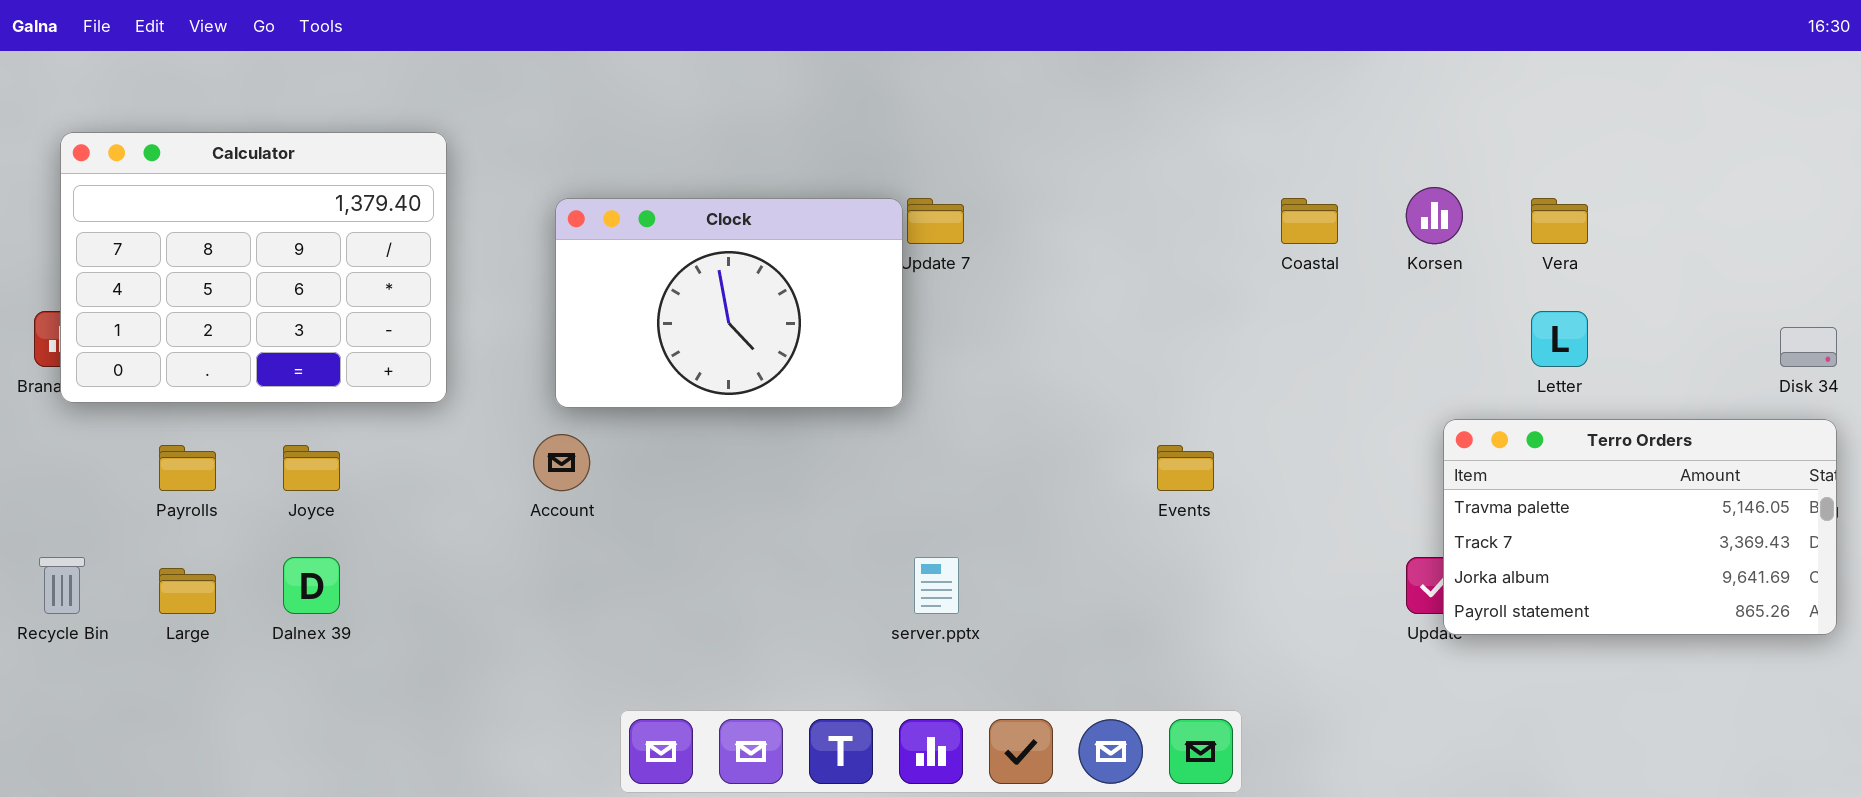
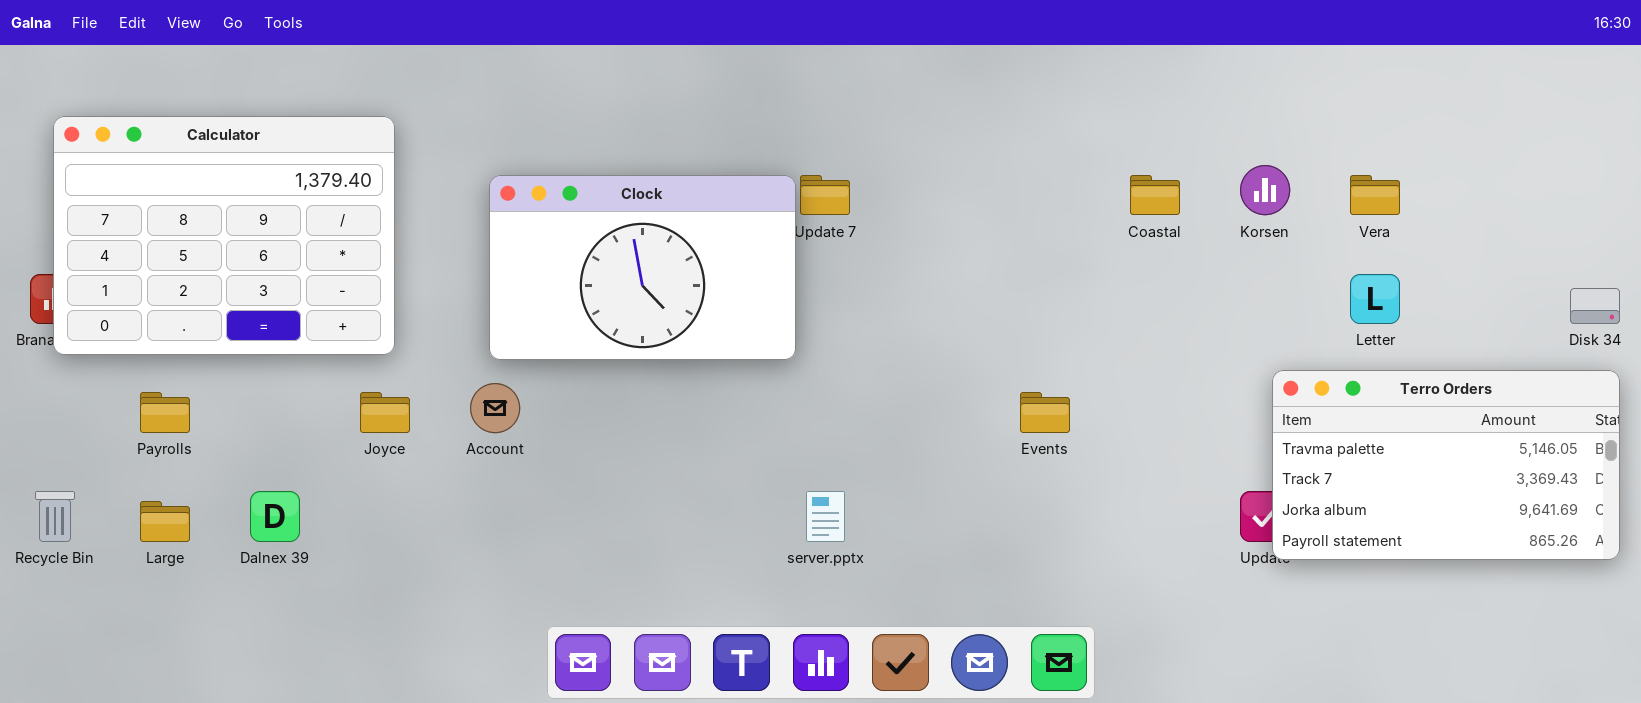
Joyce: [283,445,340,491] -> [360,392,410,433], moved

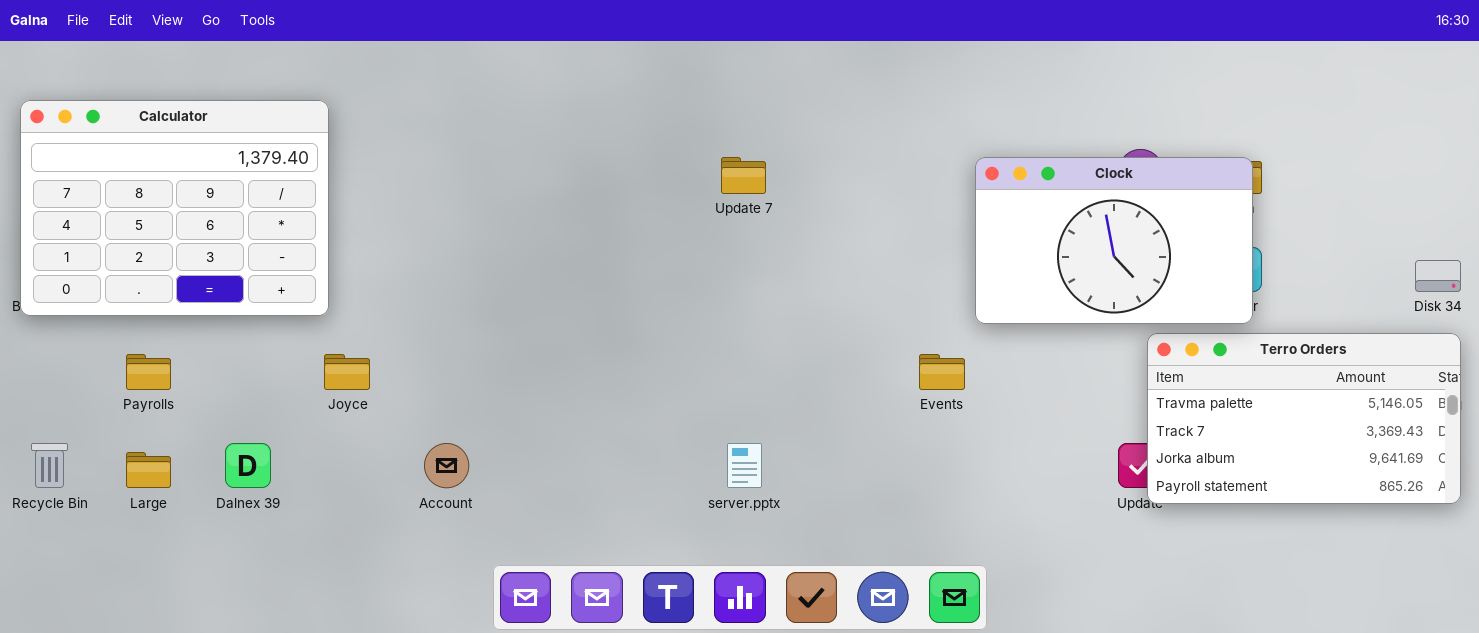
Calculator: [53,116,395,355] -> [20,100,329,316], moved
Clock: [489,175,796,360] -> [975,157,1253,324], moved
Account: [470,383,520,433] -> [424,443,469,488], moved

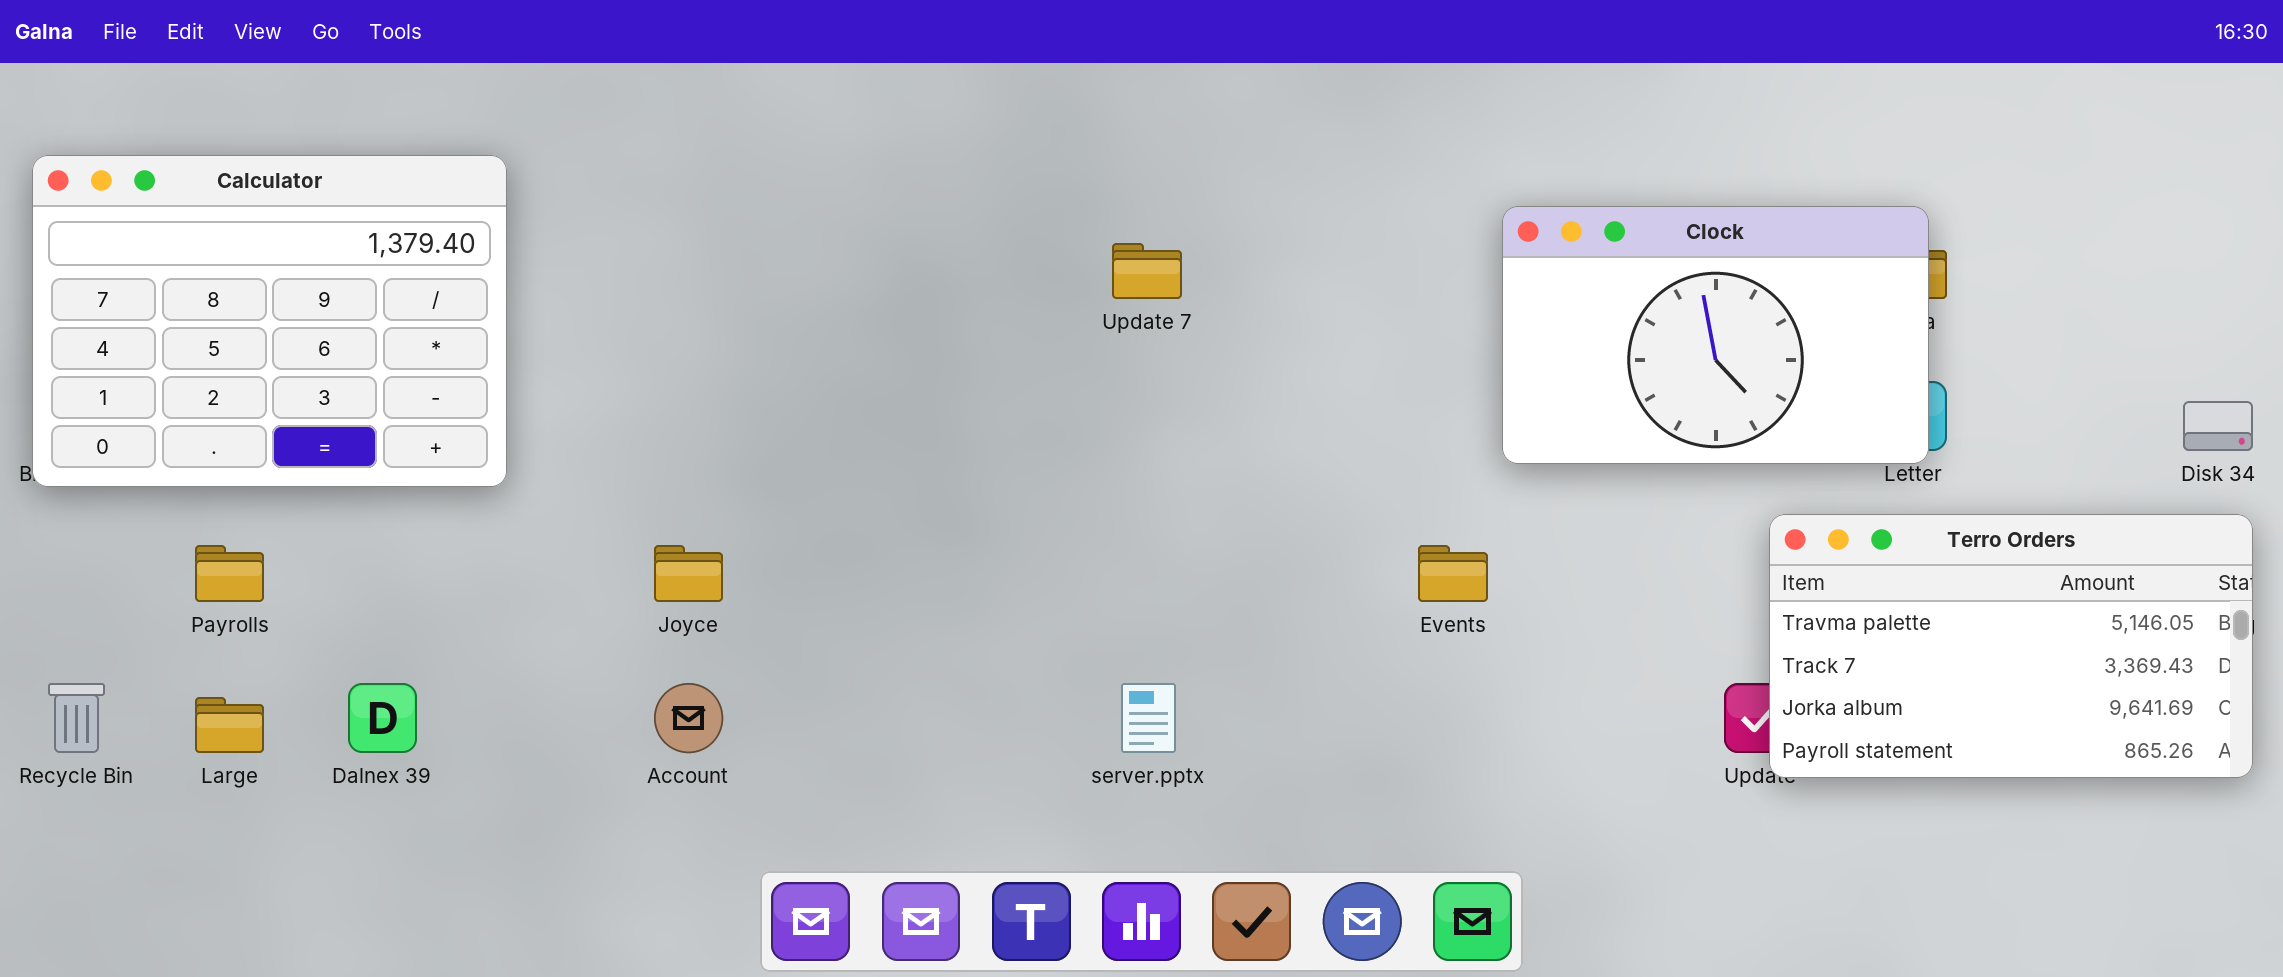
Clock: [975,157,1253,324] -> [1502,206,1929,464], moved
Joyce: [324,354,370,390] -> [654,545,723,602], moved

